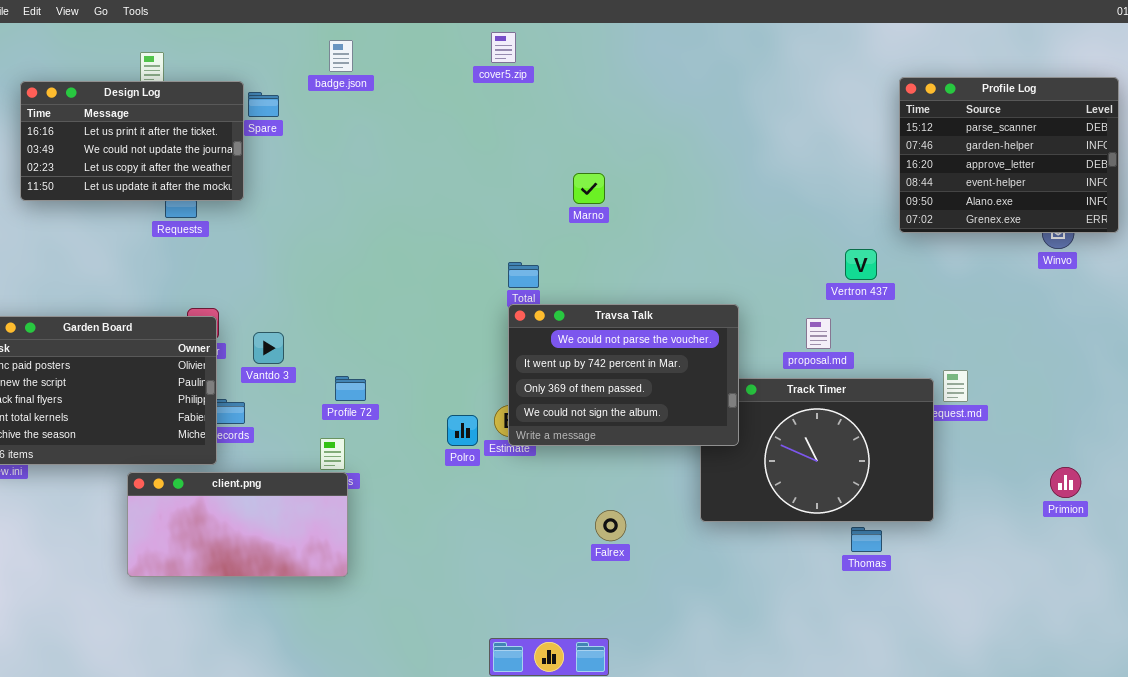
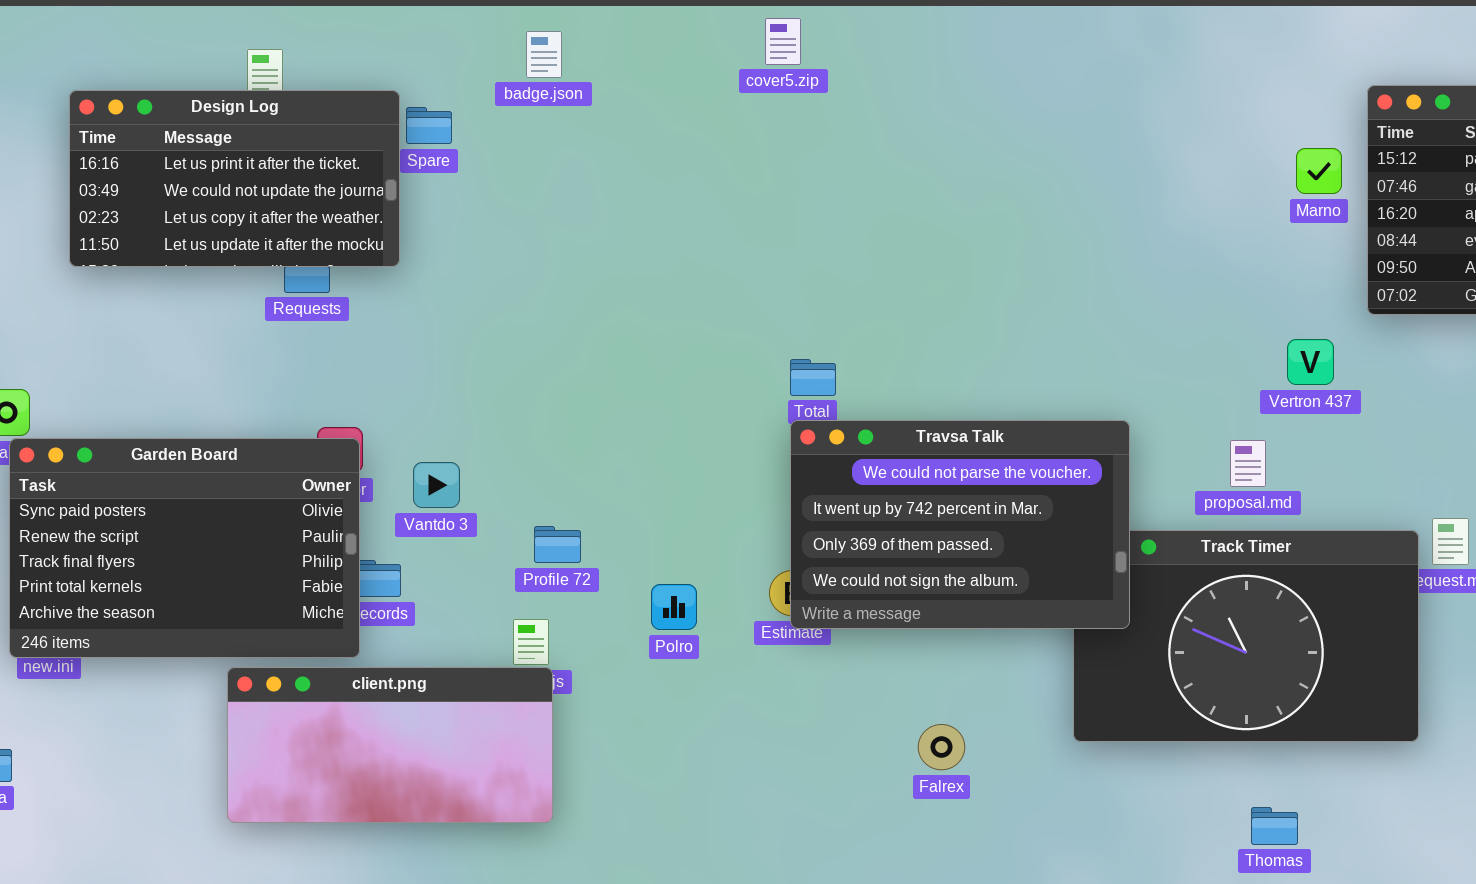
Marno: [573,173,605,204] -> [1296,148,1342,194], moved
Polro: [447,415,478,446] -> [651,584,697,630], moved
Thomas: [851,527,882,552] -> [1251,807,1298,845], moved

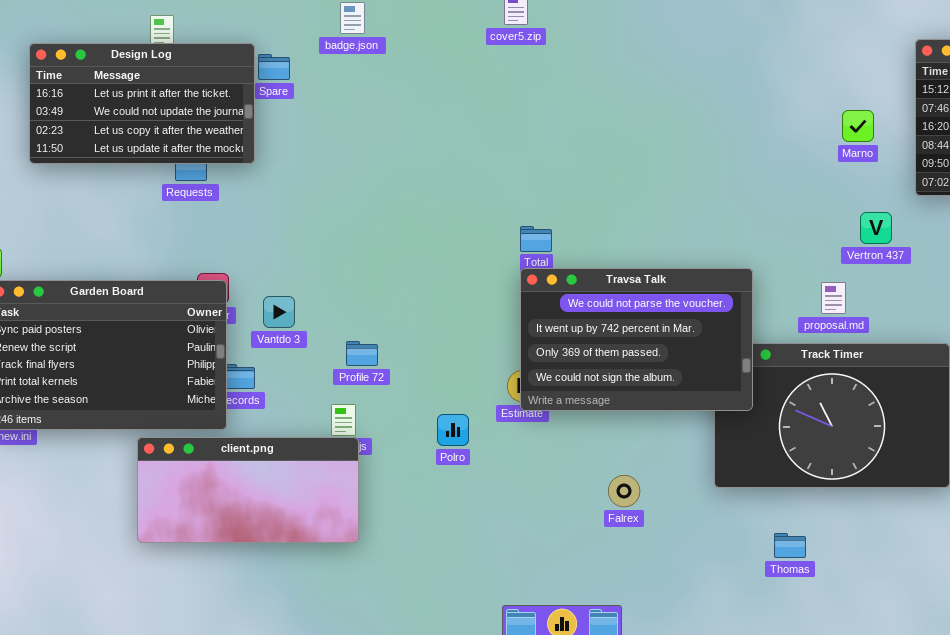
Marno: [1296,148,1342,194] -> [842,110,874,142], moved
Polro: [651,584,697,630] -> [437,414,469,446], moved
Thomas: [1251,807,1298,845] -> [774,533,806,558], moved

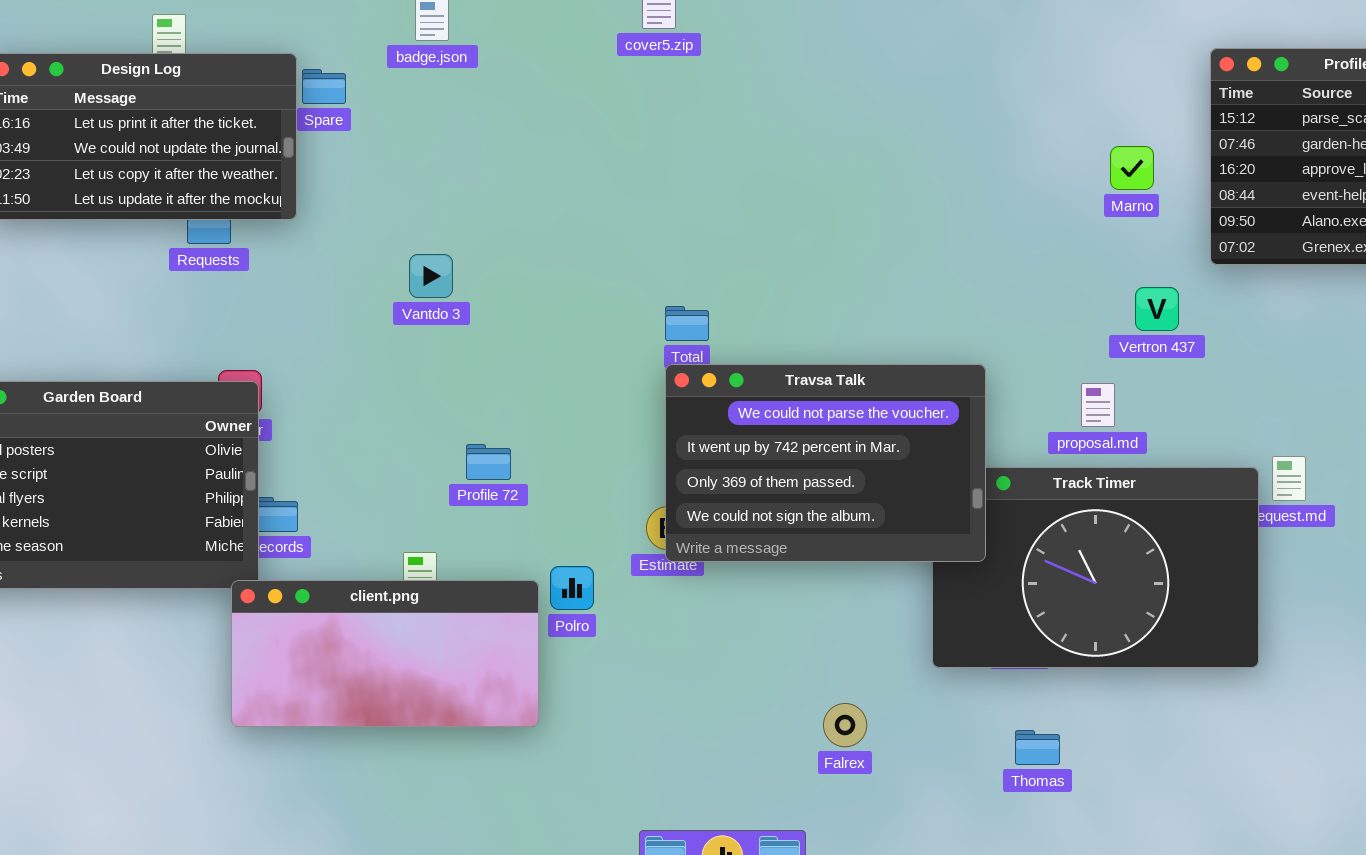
Vantdo 3: [263,296,295,328] -> [409,254,453,298], moved
Profile 72: [346,341,378,366] -> [466,444,511,480], moved
client.png: [137,437,359,543] -> [231,580,539,727], moved
Falrex: [608,475,640,507] -> [823,703,867,747], moved

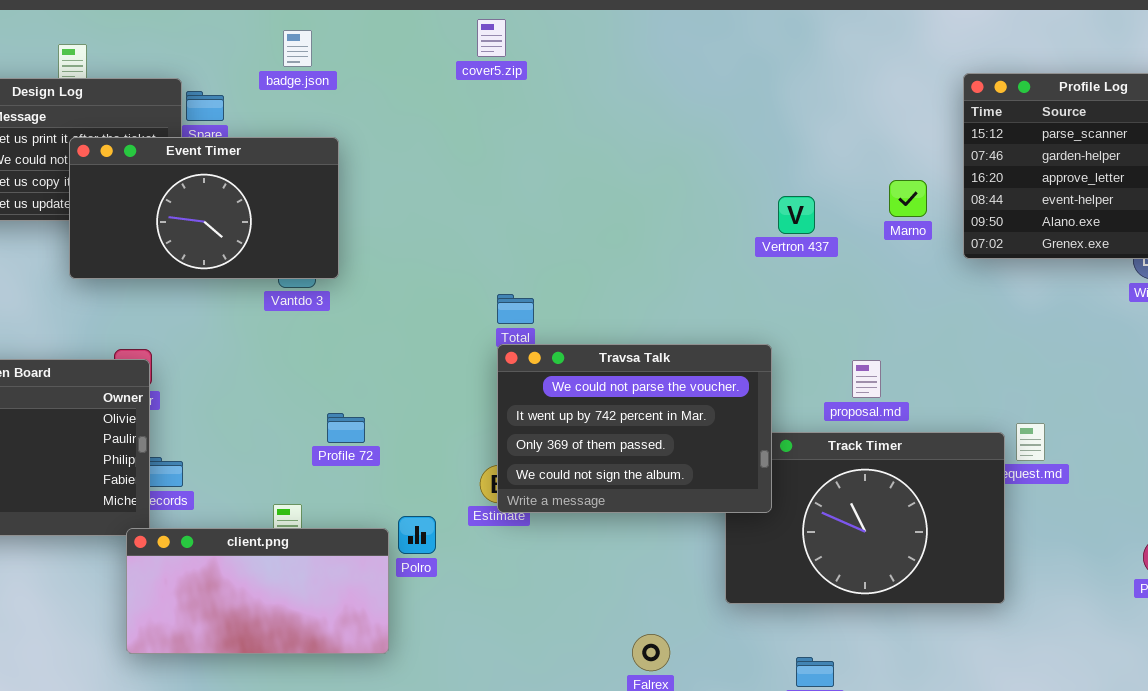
Event Timer: none -> [69,137,339,279], opened
Marno: [1110,146,1154,190] -> [889,180,927,217], moved
Vertron 437: [1135,287,1179,331] -> [778,196,815,234], moved

